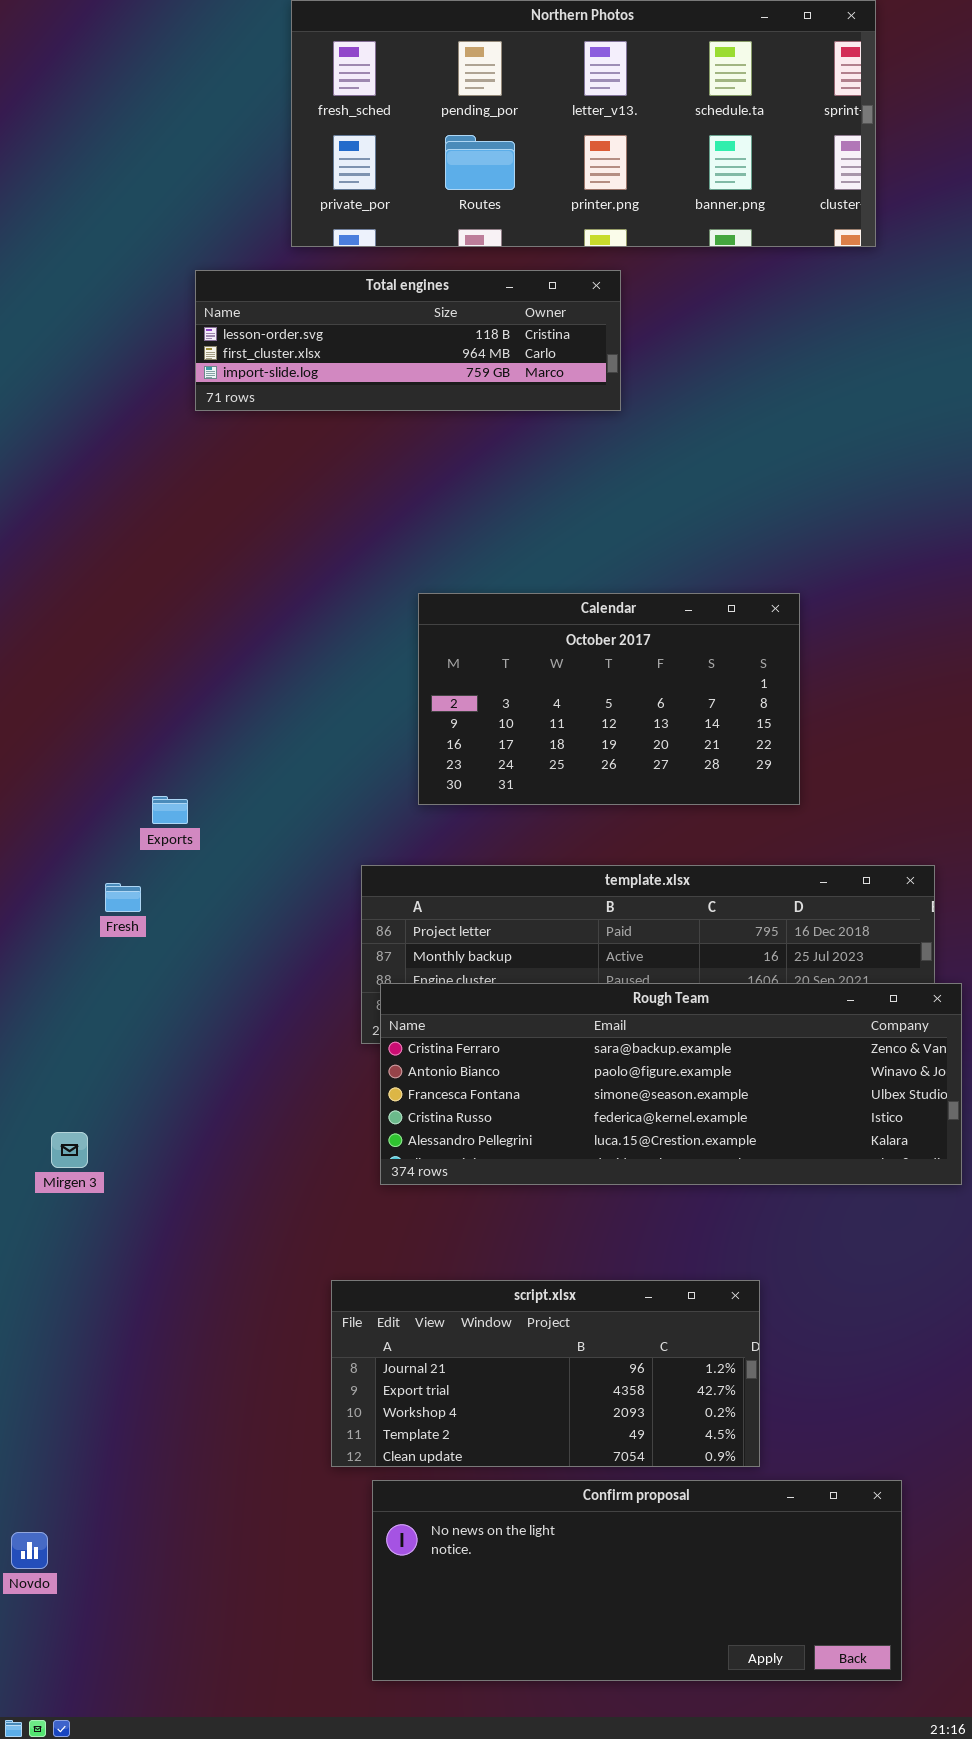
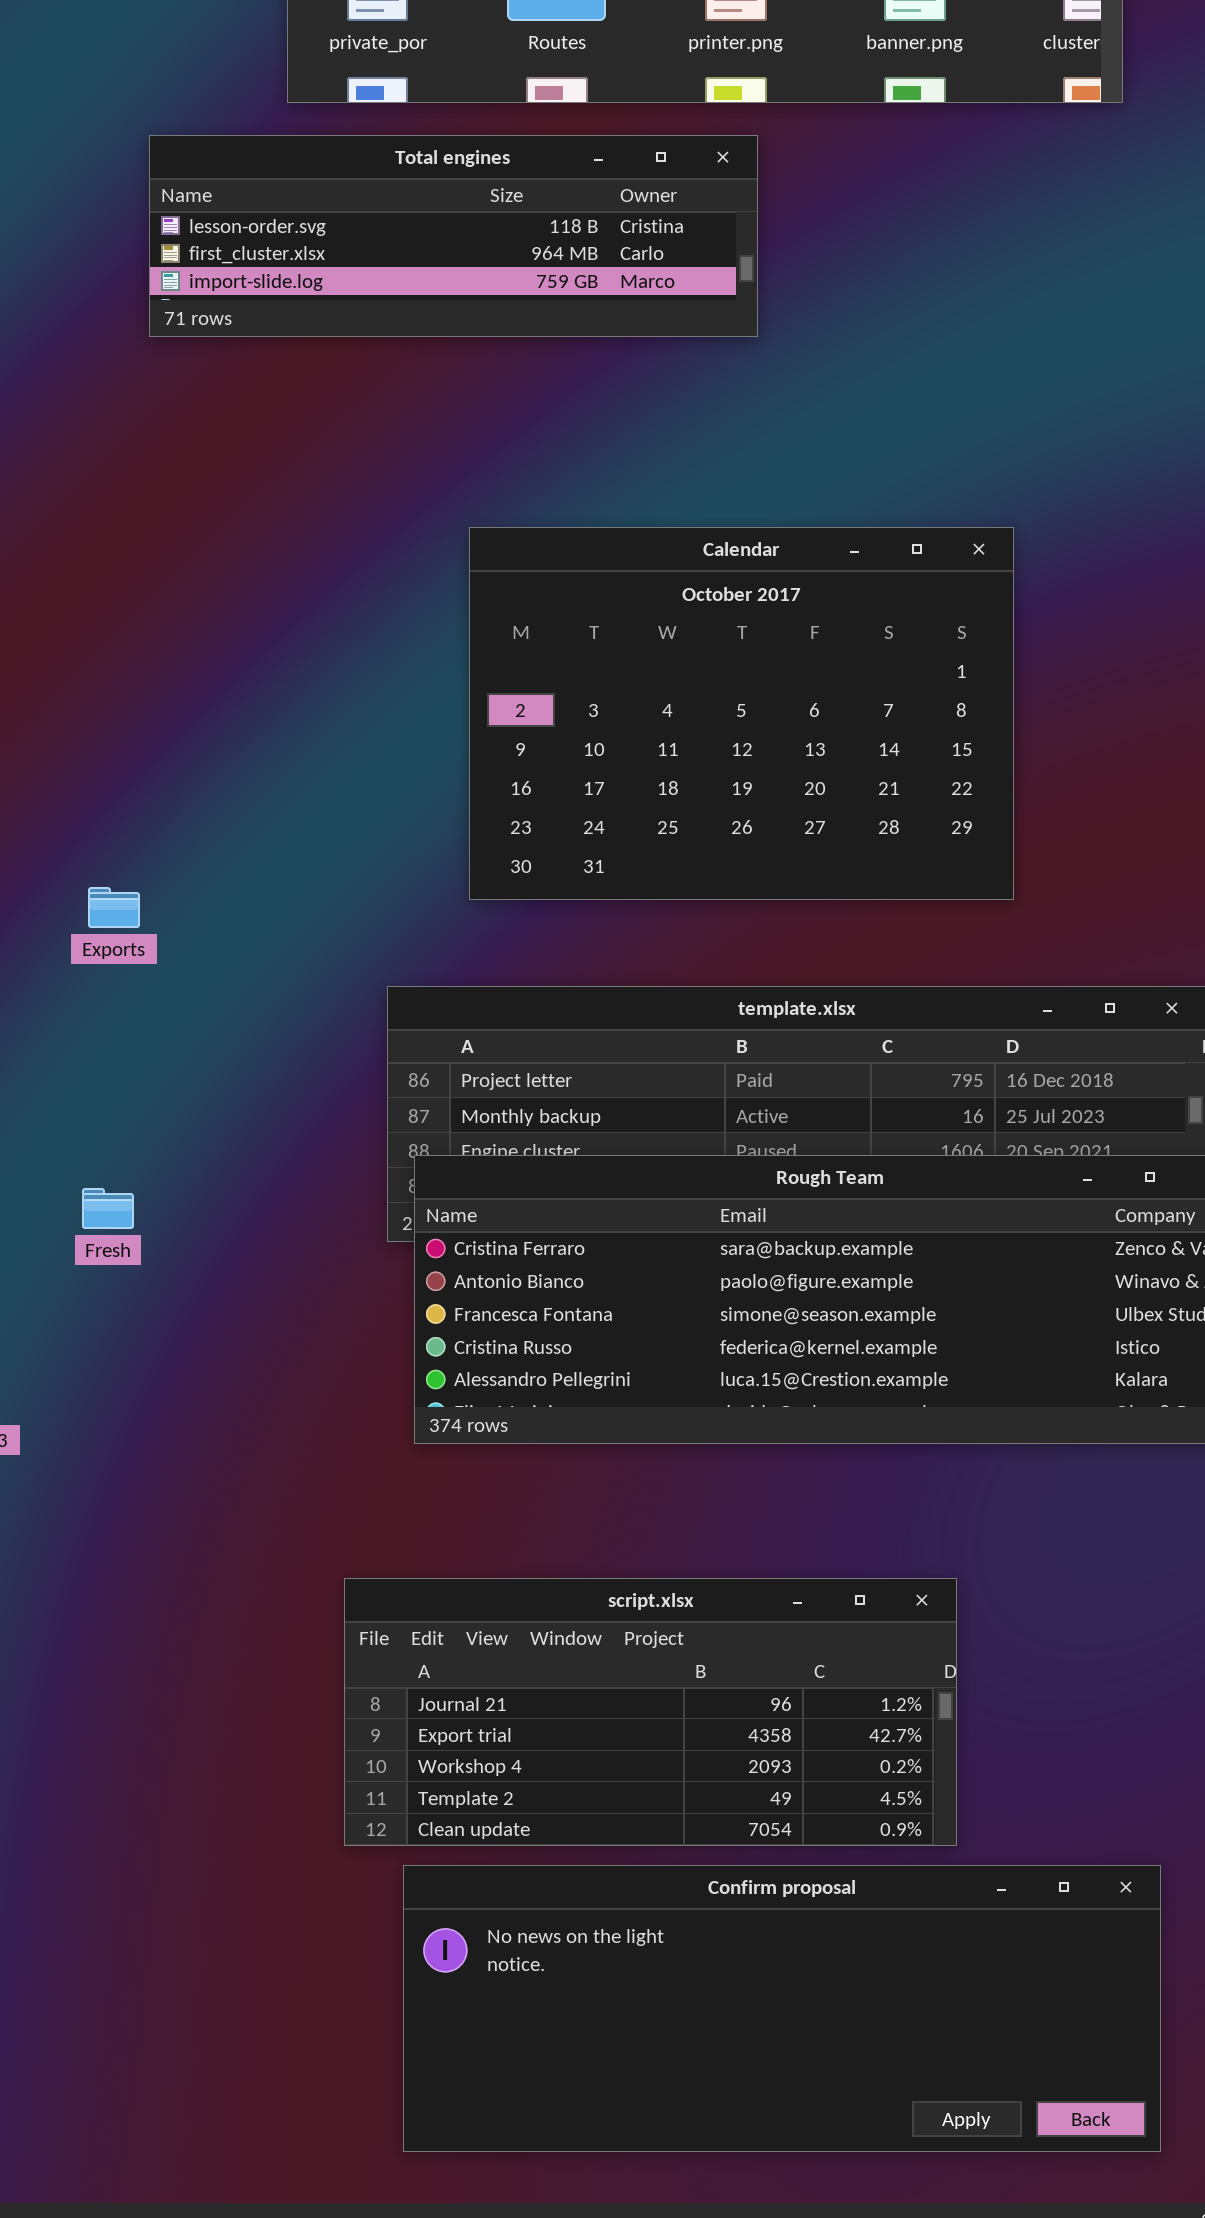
Calendar: [418,593,800,805] -> [469,527,1014,900], resized
Fresh: [105,883,141,912] -> [82,1188,134,1229], moved

